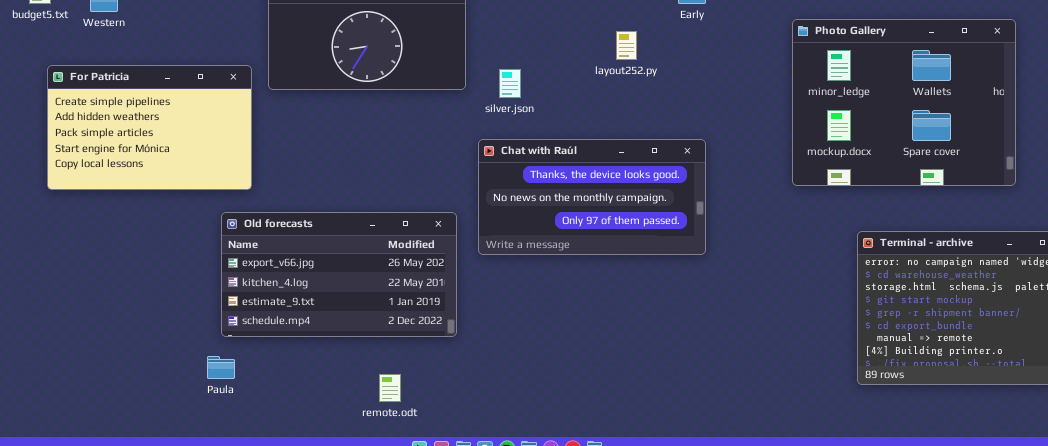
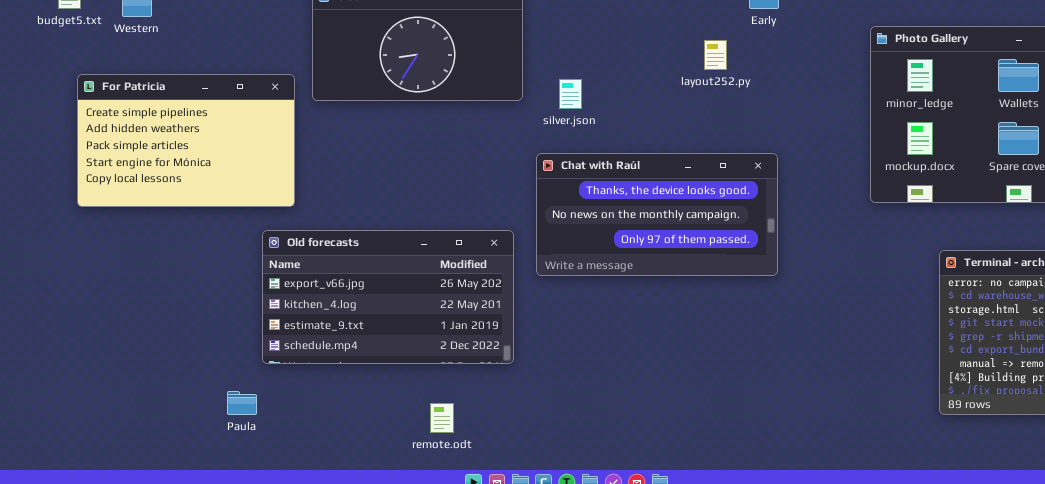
layout252.py: [616,31,637,60] -> [704,40,727,70], moved
Paula: [207,356,235,379] -> [227,391,257,415], moved

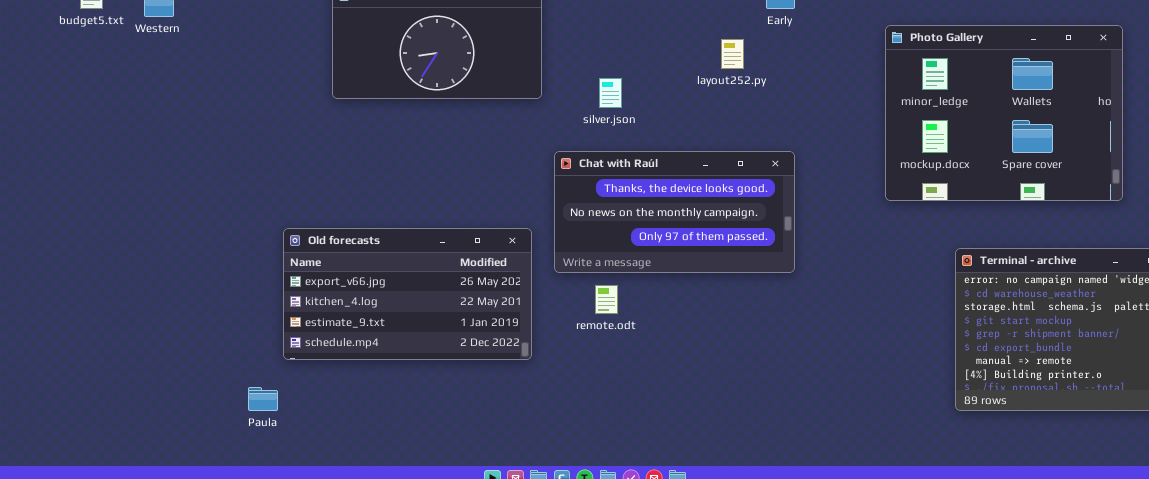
For Patricia: [77,74,295,207] -> none, closed
silver.json: [559,79,582,109] -> [599,78,622,108], moved
remote.odt: [430,403,454,433] -> [595,285,618,314], moved

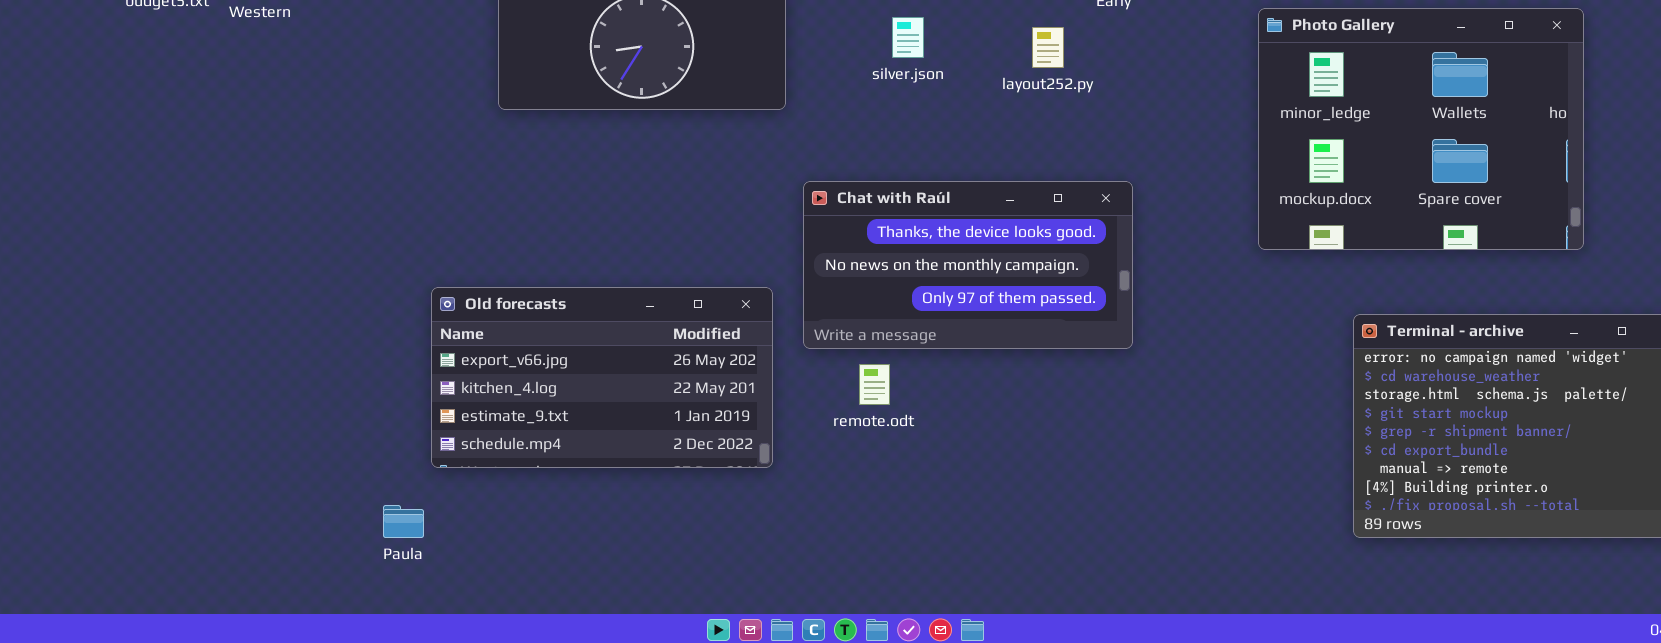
silver.json: [599,78,622,108] -> [892,17,924,58], moved

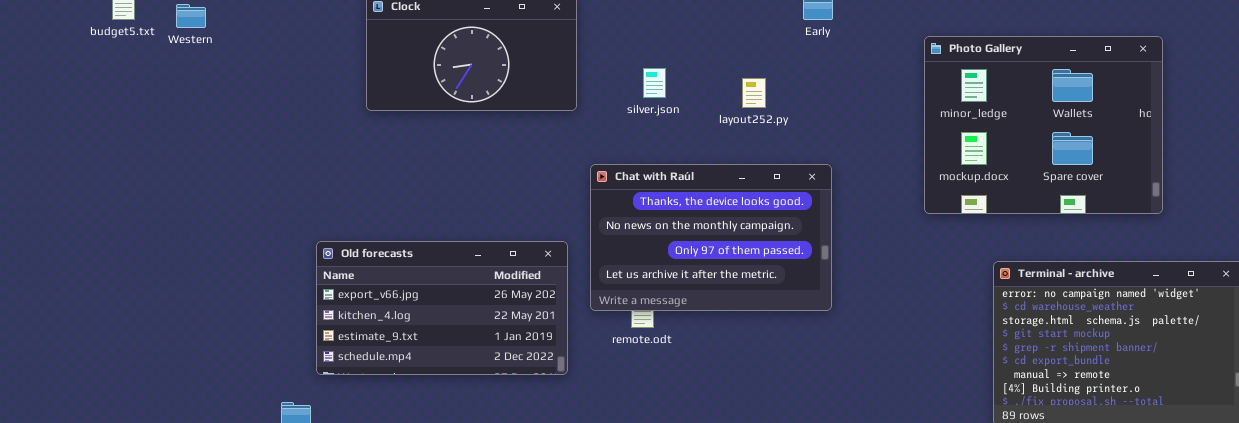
silver.json: [892,17,924,58] -> [643,68,666,98], moved
layout252.py: [1032,27,1064,68] -> [742,78,766,108], moved
Chat with Raúl: [803,181,1133,349] -> [590,164,832,311], resized

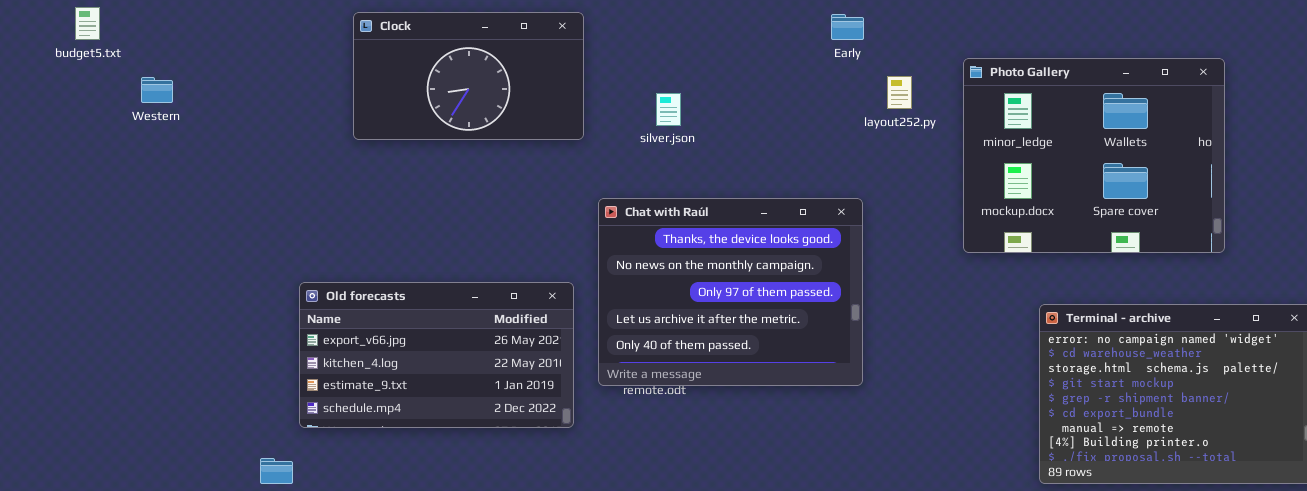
Western: [176,4,206,28] -> [141,77,173,103], moved
layout252.py: [742,78,766,108] -> [887,76,912,109], moved
Chat with Raúl: [590,164,832,311] -> [598,198,863,386], resized

